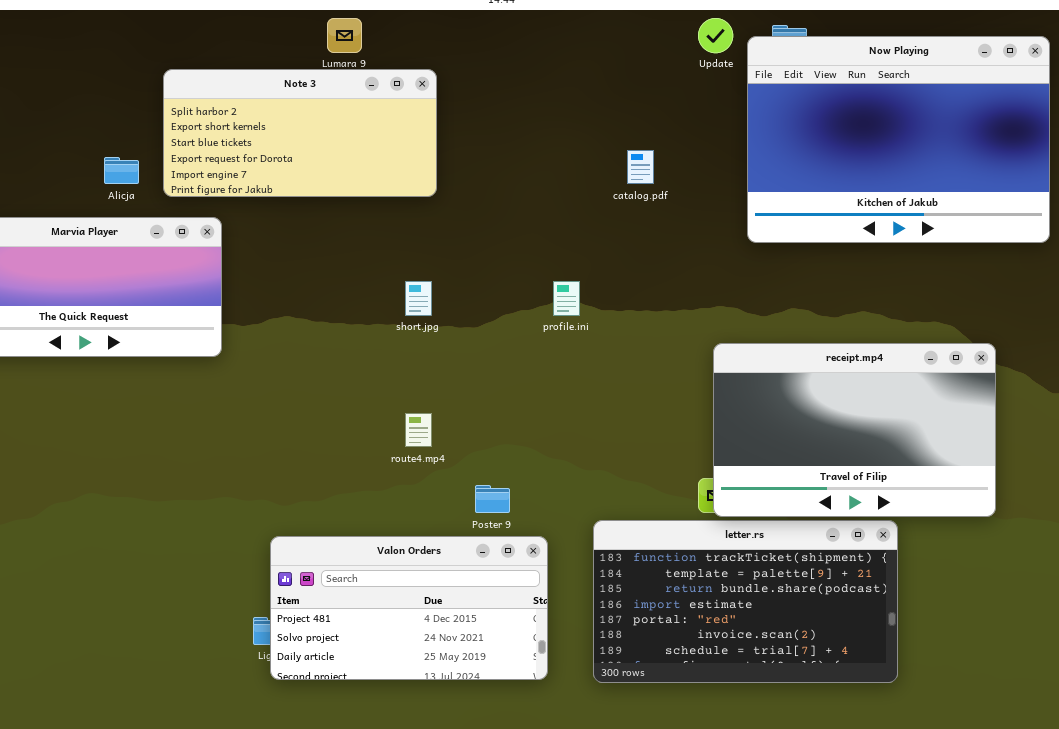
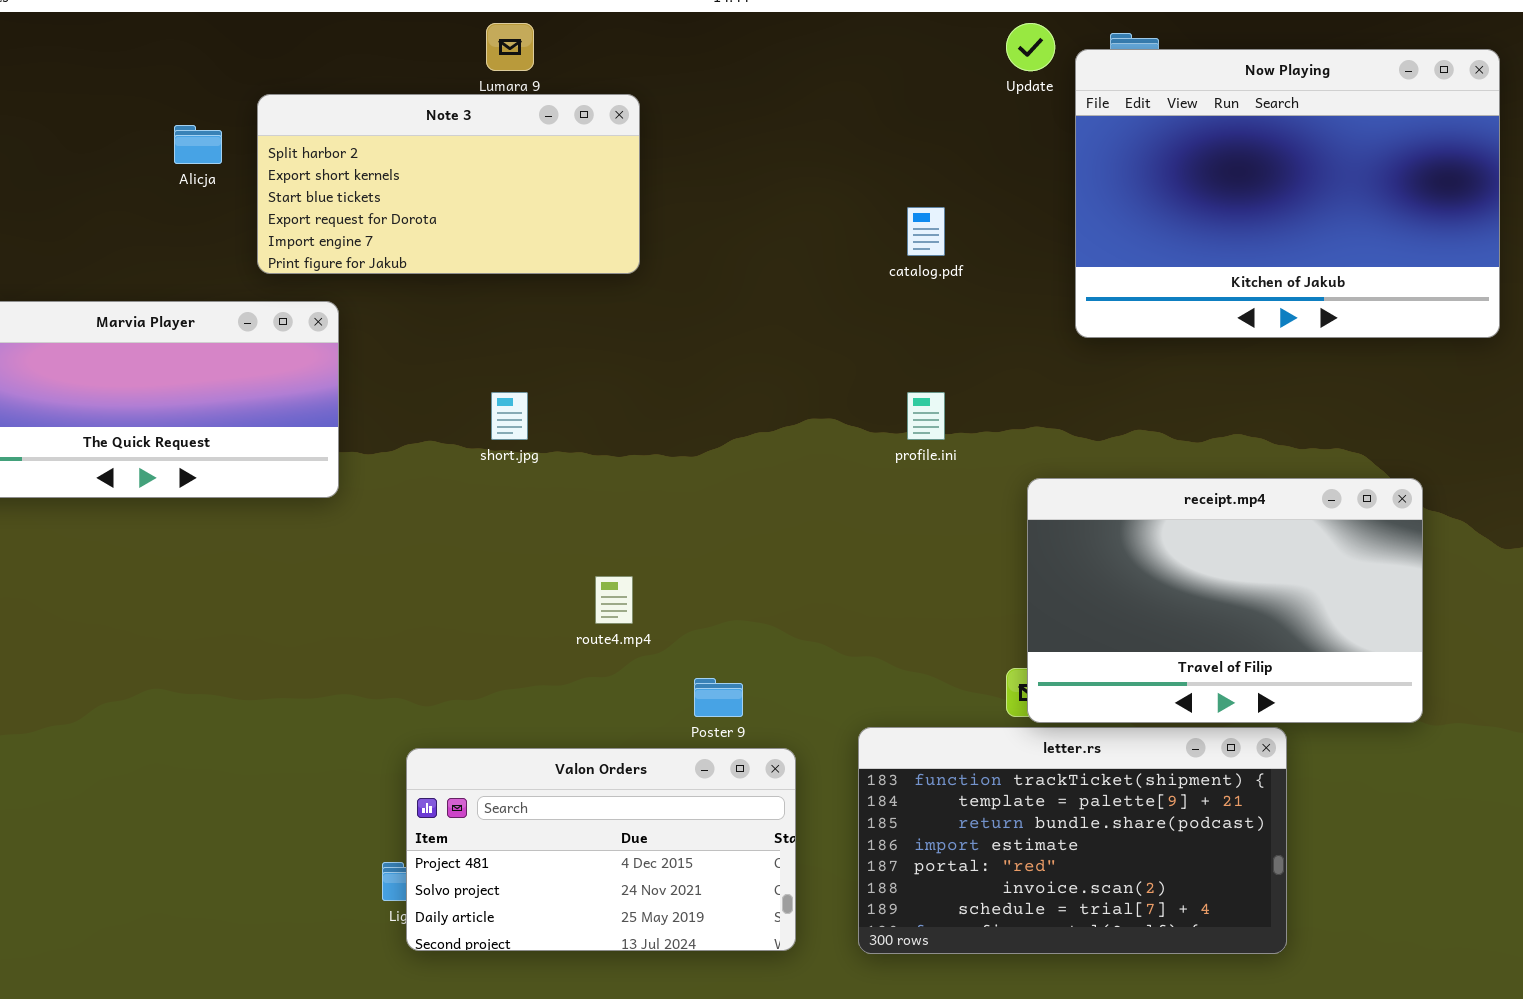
Alicja: [104,157,139,184] -> [174,125,222,164], moved
short.jpg: [405,281,432,316] -> [491,392,528,440], moved
profile.ini: [553,281,580,316] -> [907,392,945,440], moved

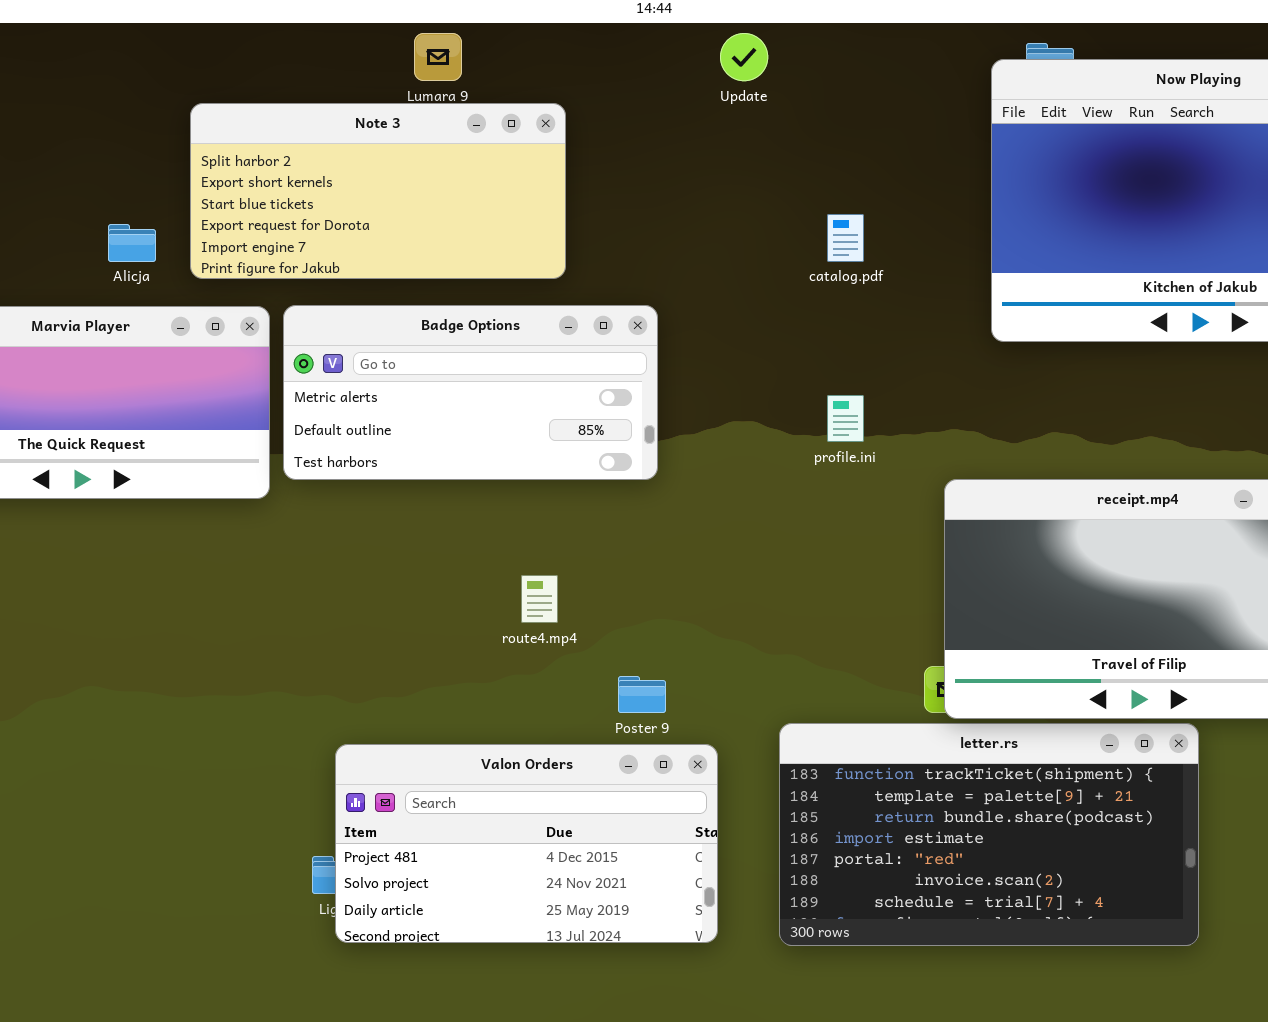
Update: [1006,23,1055,71] -> [720,33,768,81], moved
Alicja: [174,125,222,164] -> [108,224,156,262], moved
Badge Options: none -> [283,305,658,480], opened

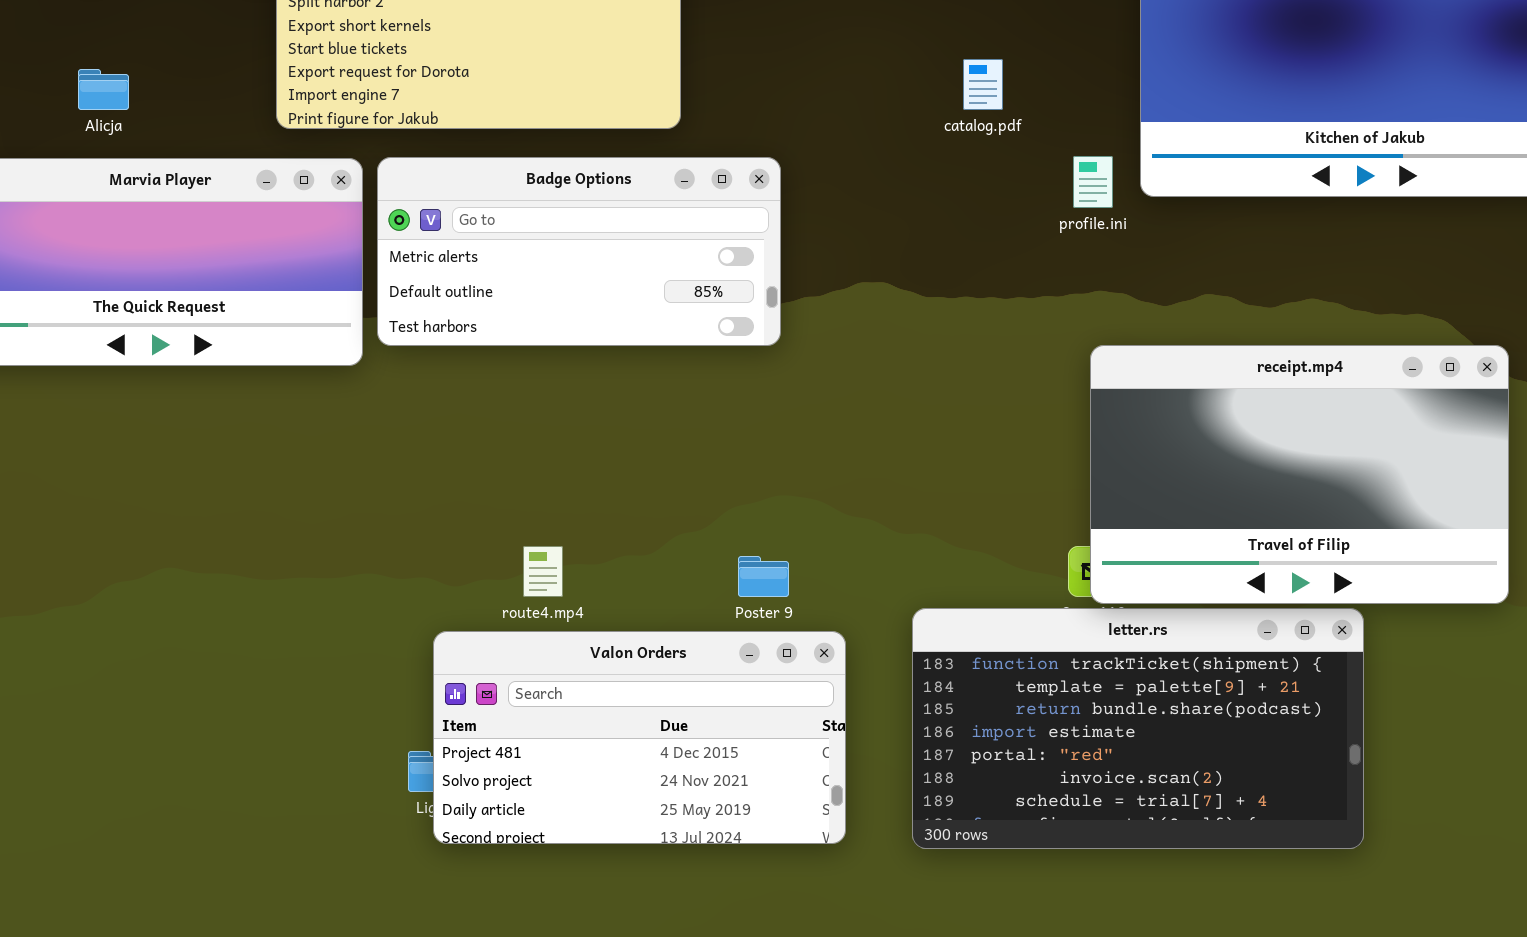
Alicja: [108,224,156,262] -> [78,69,129,110], moved
profile.ini: [827,395,864,442] -> [1073,156,1113,208], moved
route4.mp4: [521,575,558,623] -> [523,546,563,597], moved

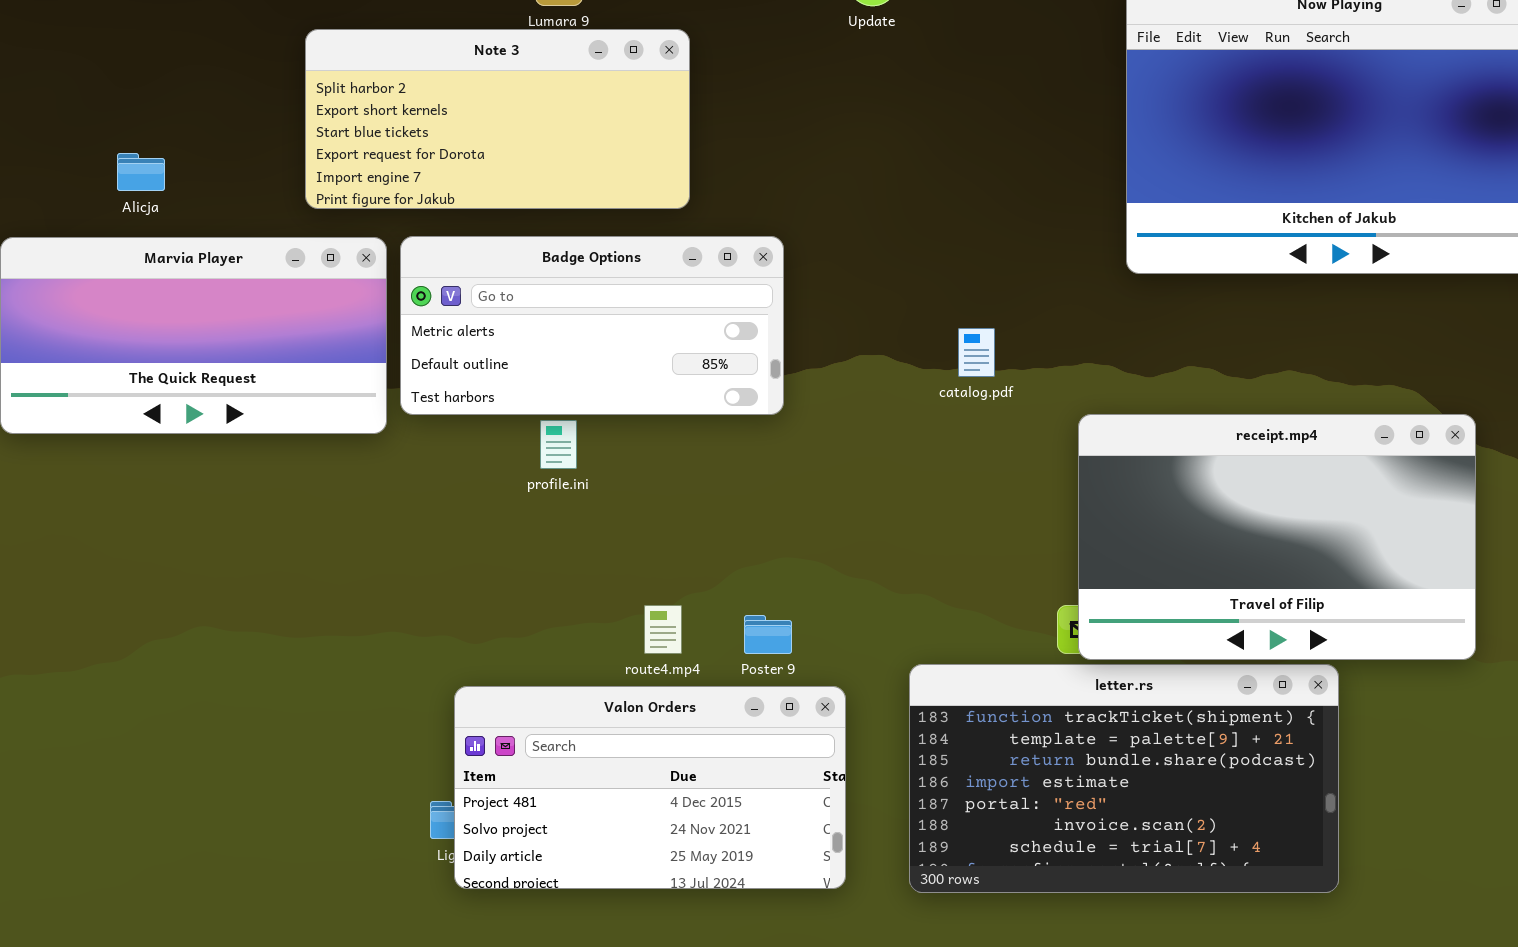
catalog.pdf: [963,59,1003,110] -> [958,328,995,377], moved
profile.ini: [1073,156,1113,208] -> [540,420,577,469], moved
route4.mp4: [523,546,563,597] -> [644,605,682,654], moved

